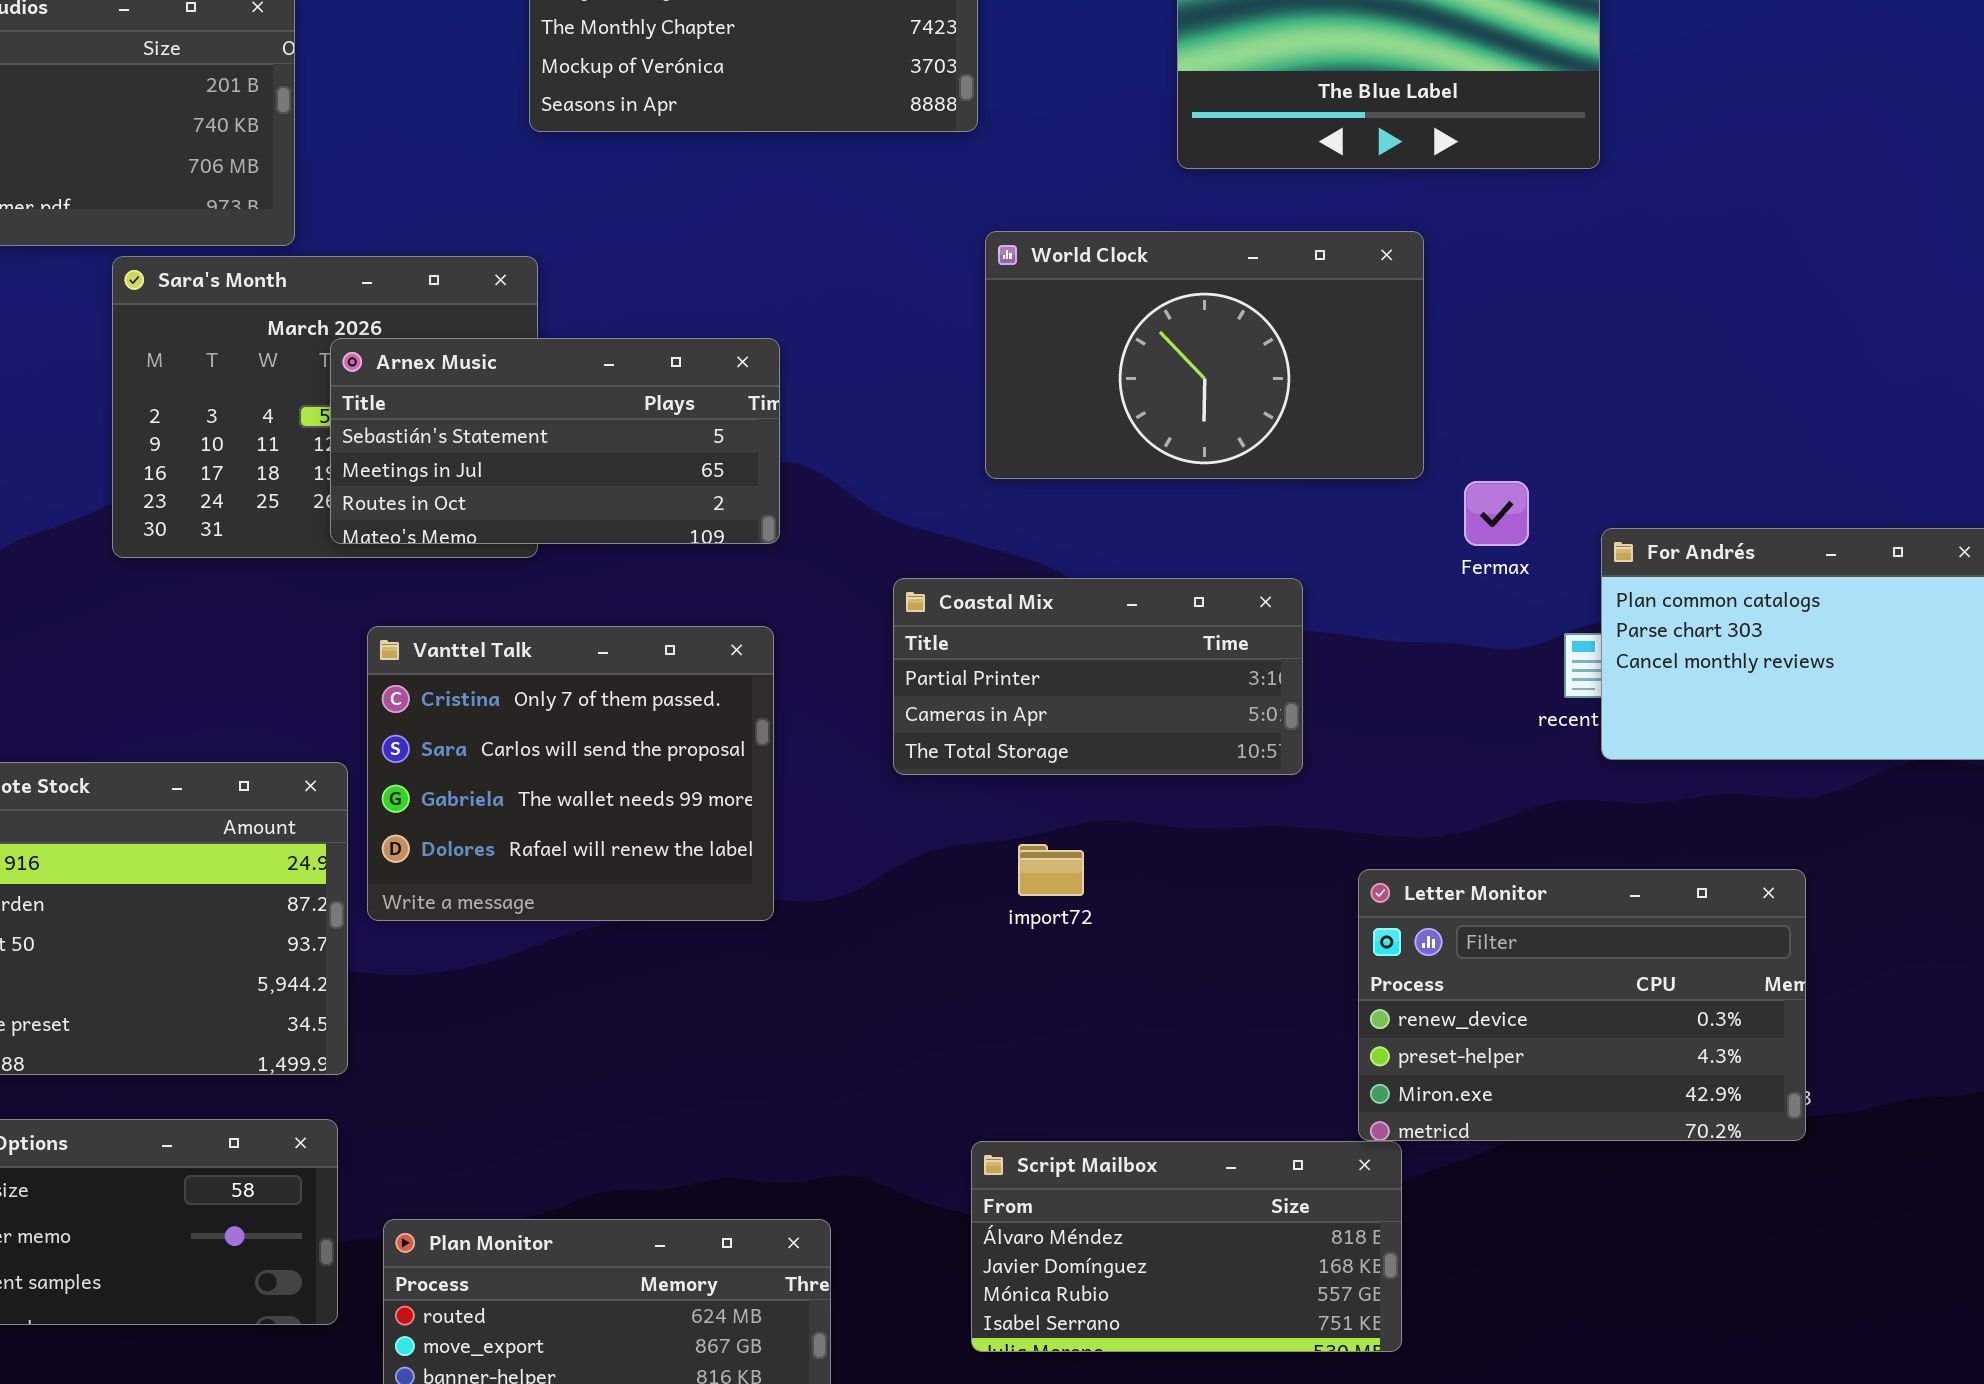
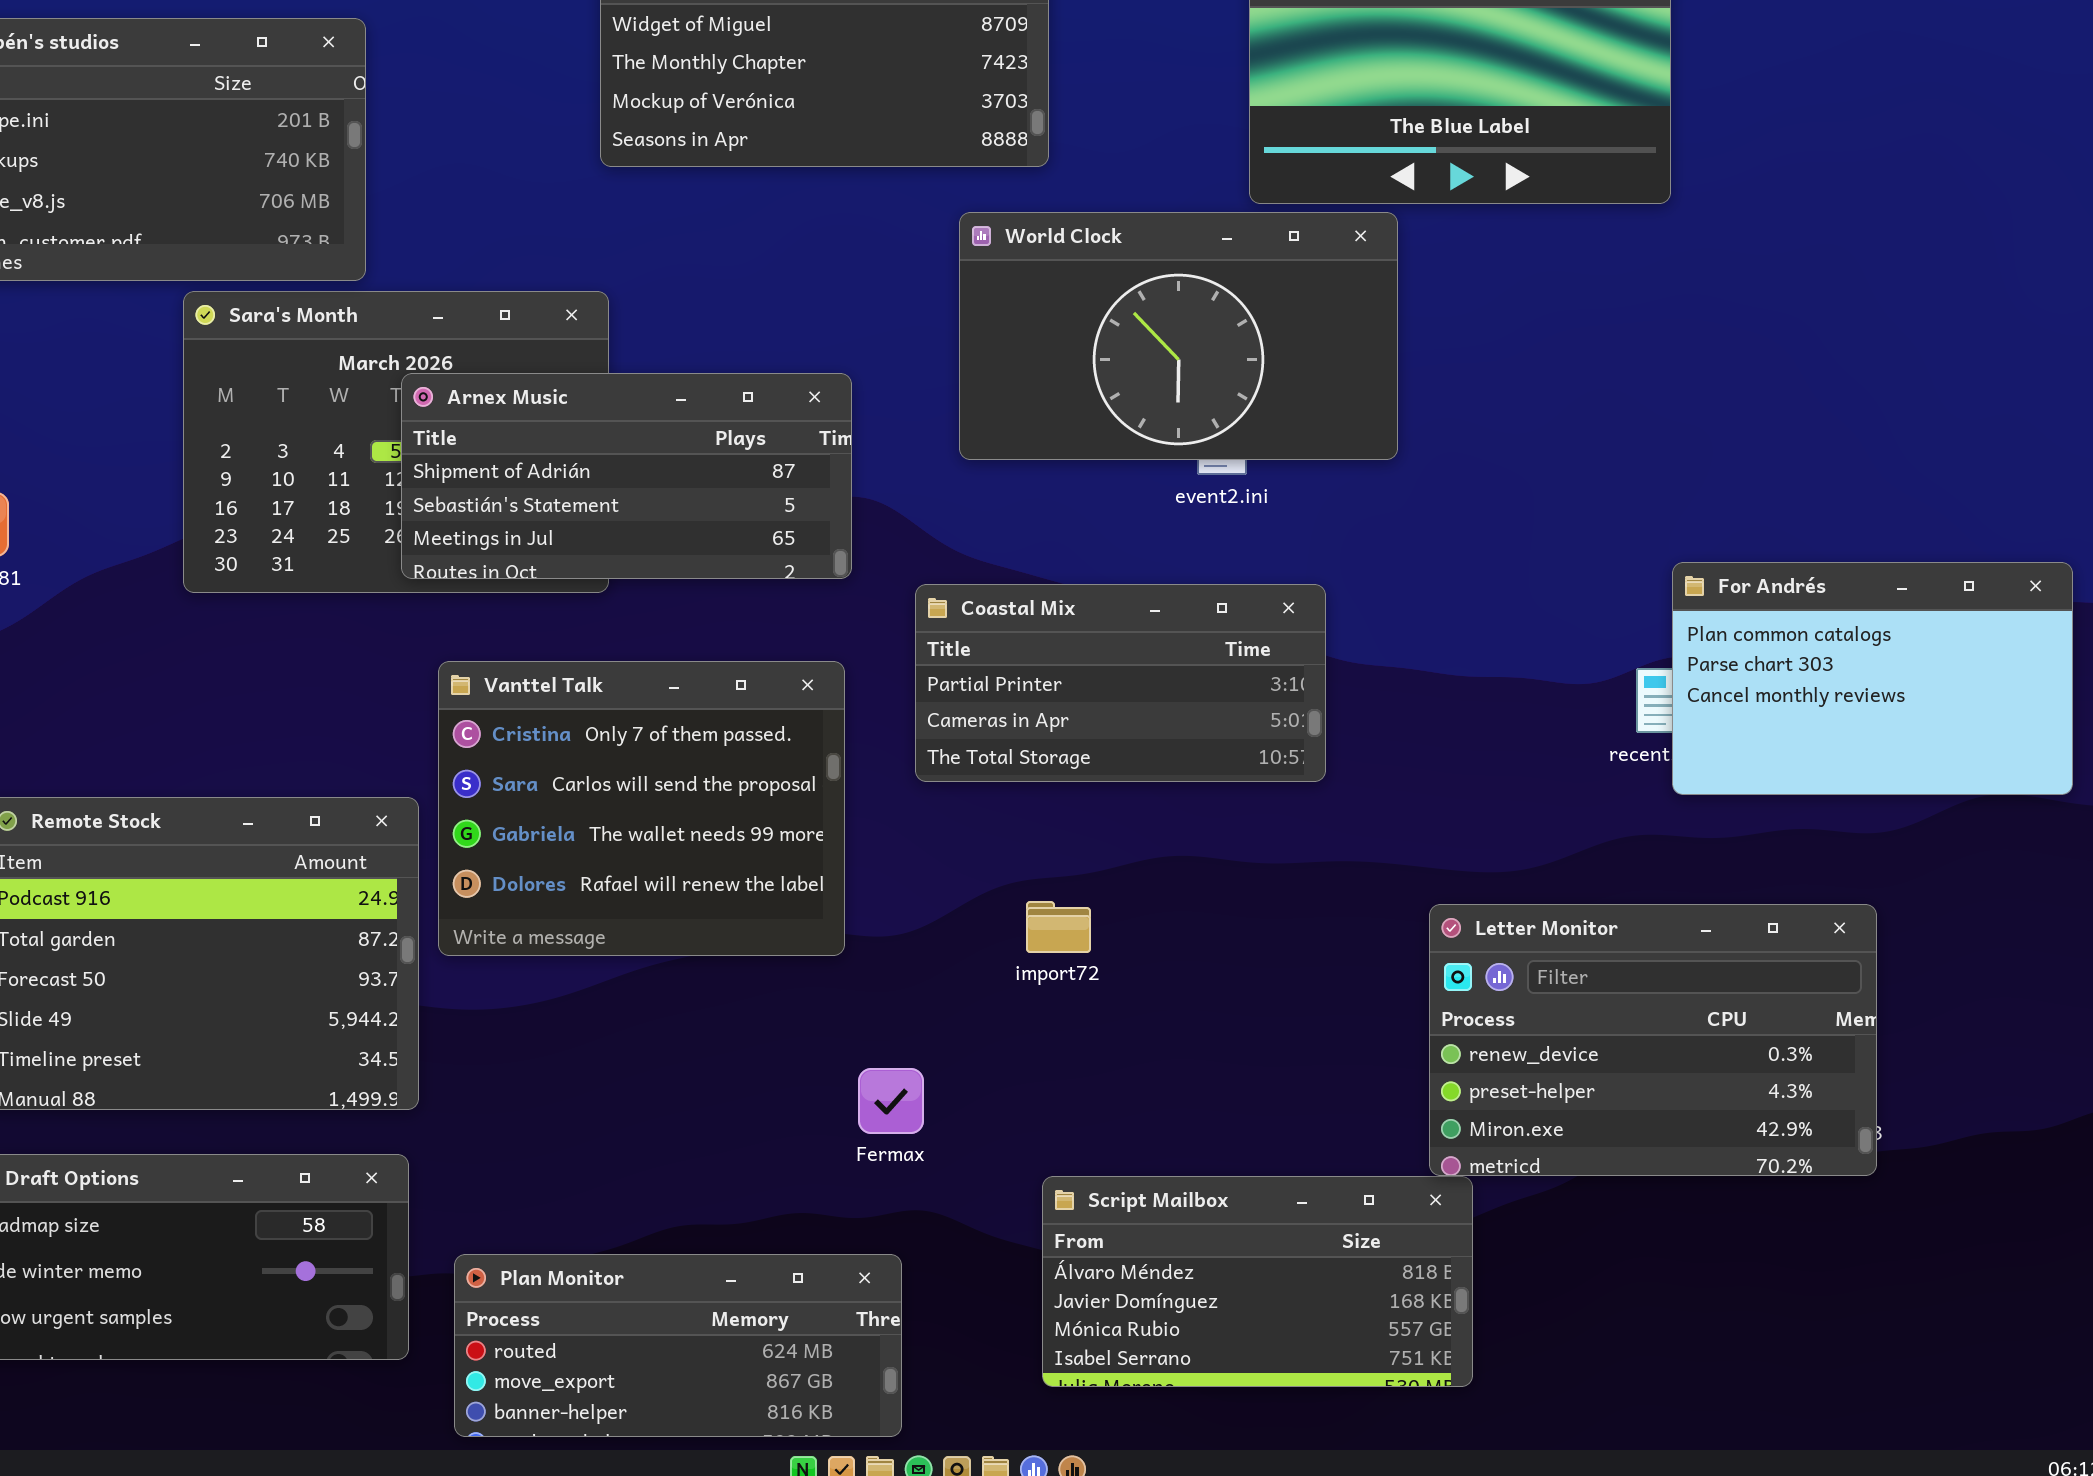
World Clock: [985,231,1424,479] -> [959,212,1398,460], moved
Arnex Music: [330,338,780,544] -> [401,373,852,579], scrolled up 1 row
Fermax: [1464,481,1529,546] -> [858,1068,924,1134], moved
Coastal Mix: [893,578,1303,775] -> [915,584,1326,782], moved
import72: [1018,844,1084,896] -> [1026,901,1091,953], moved

